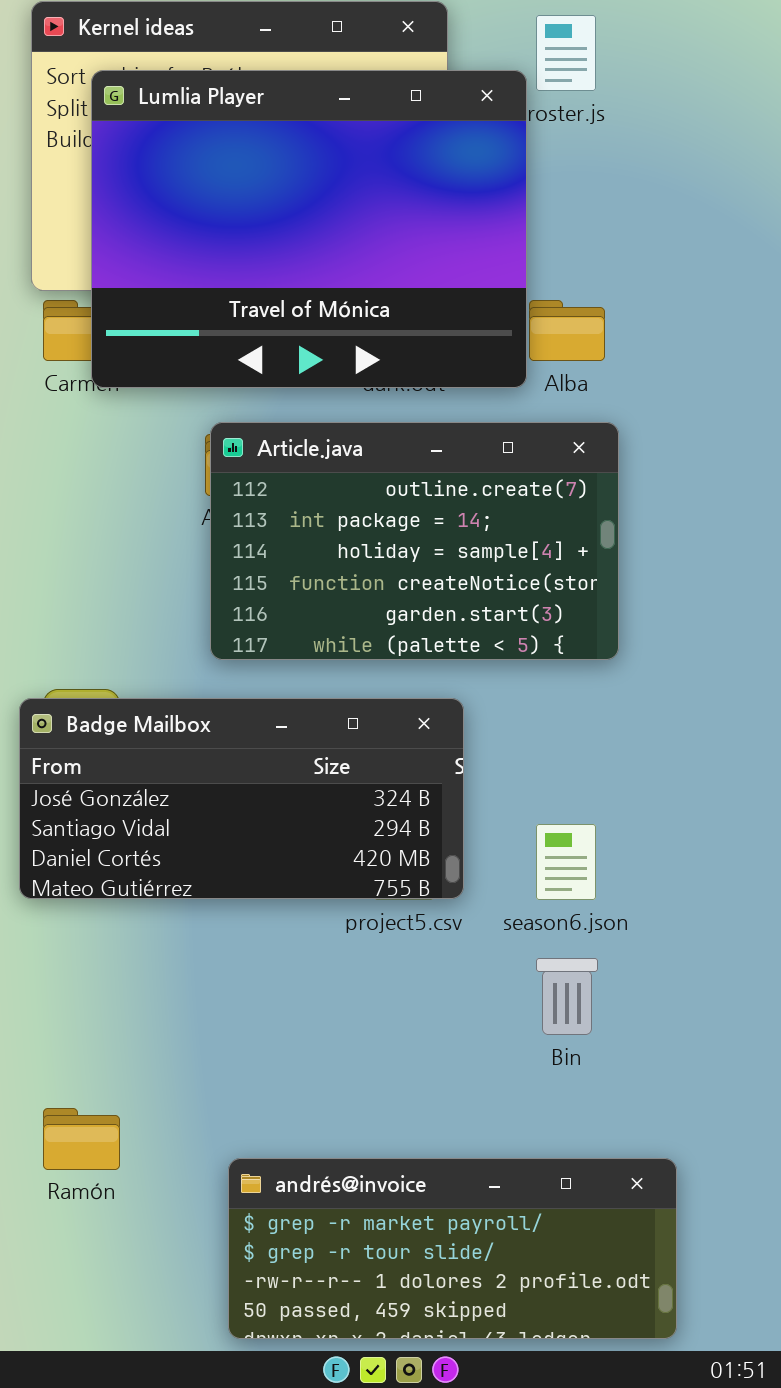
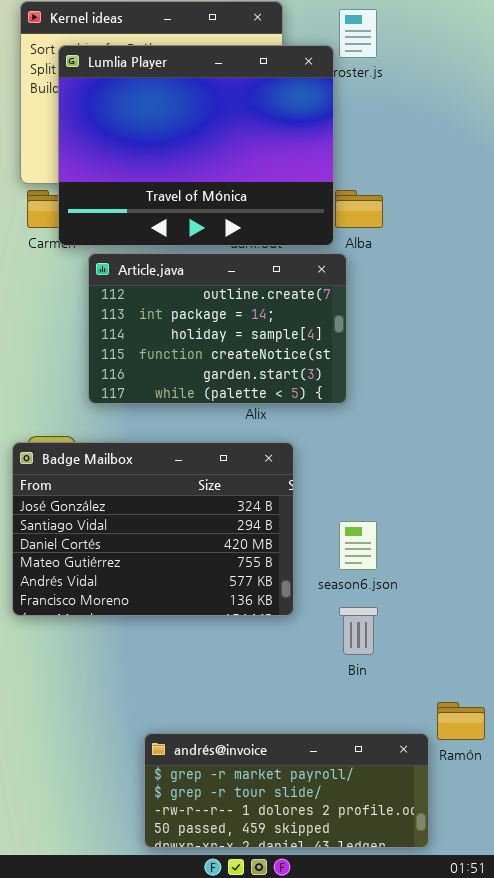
Article.java: [210,422,619,660] -> [88,253,347,404], moved
Badge Mailbox: [19,698,464,899] -> [12,442,294,616], resized
Ramón: [43,1108,120,1170] -> [437,702,485,740], moved

